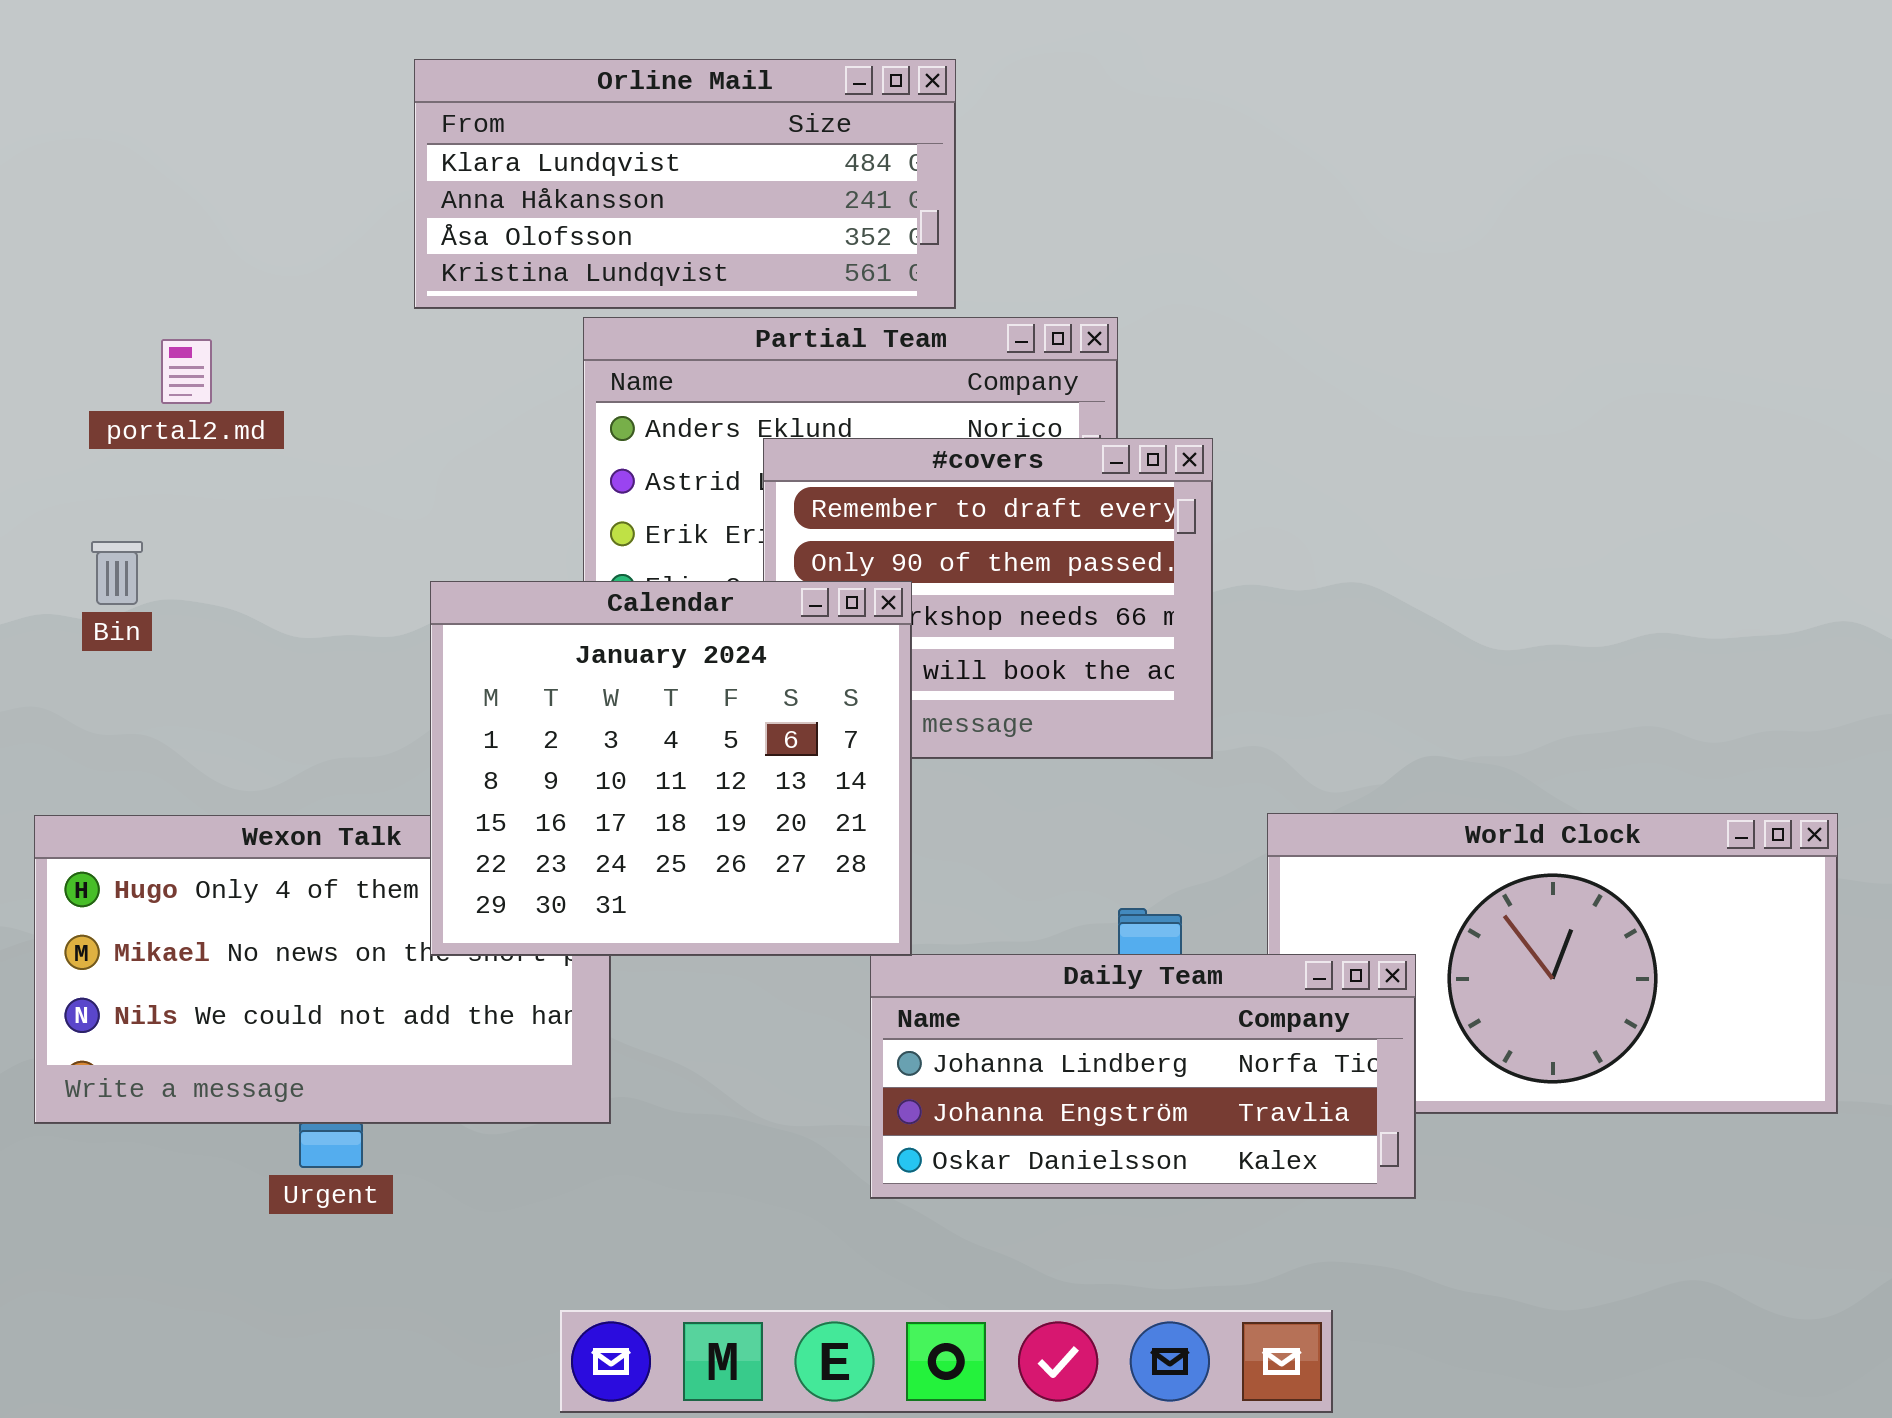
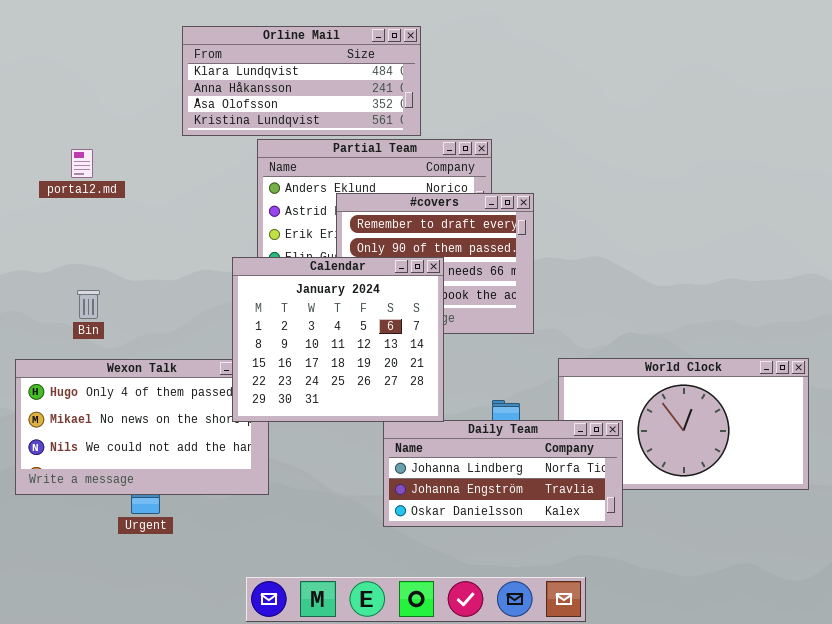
Bin: [91,541,143,605] -> [77,290,100,319], moved
Calendar: [430,581,912,956] -> [232,257,444,422], moved

